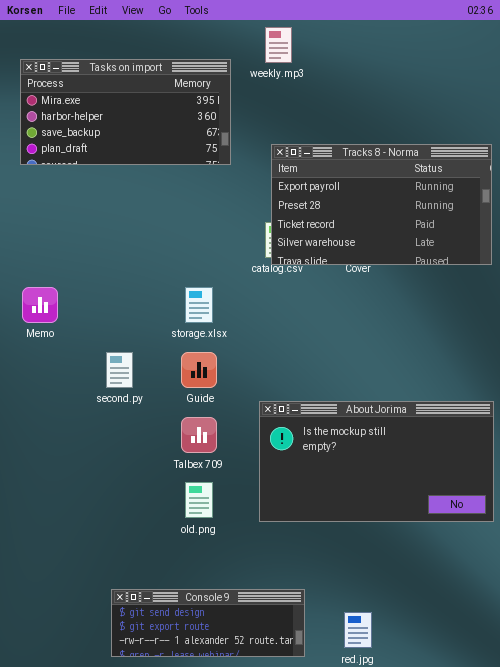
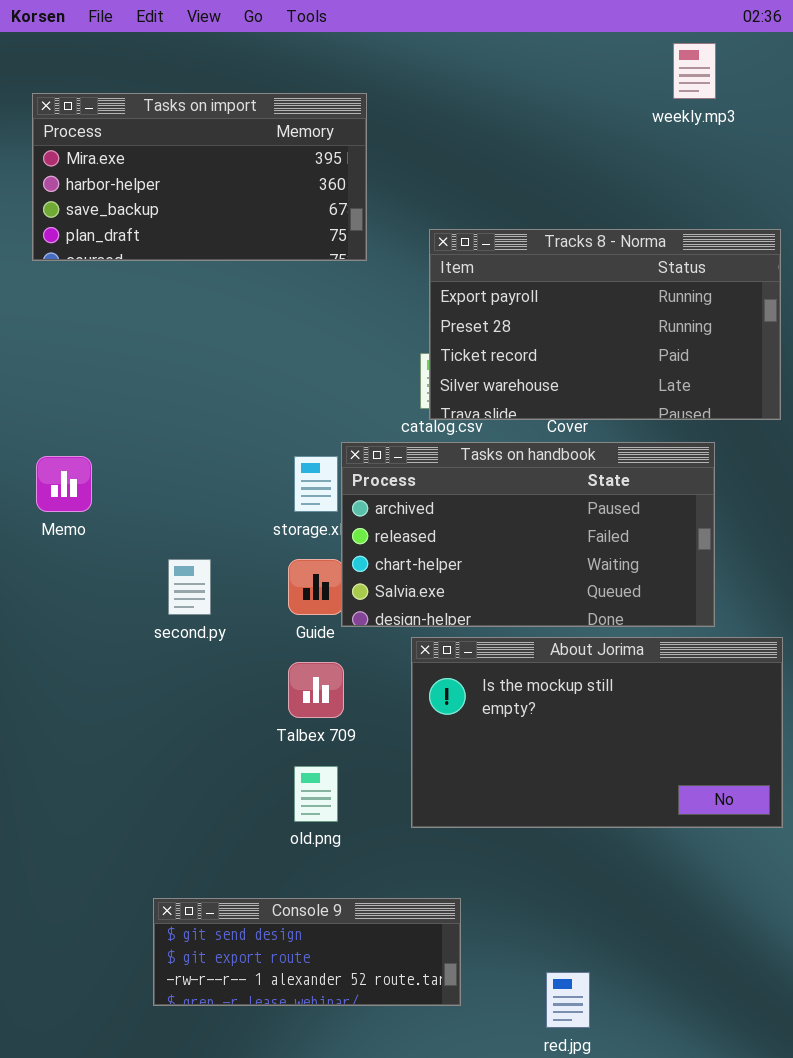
weekly.mp3: [265,27,292,63] -> [673,43,716,99], moved
Tasks on handbook: none -> [341,442,715,627], opened
Console 9: [111,589,305,657] -> [153,898,461,1006], moved

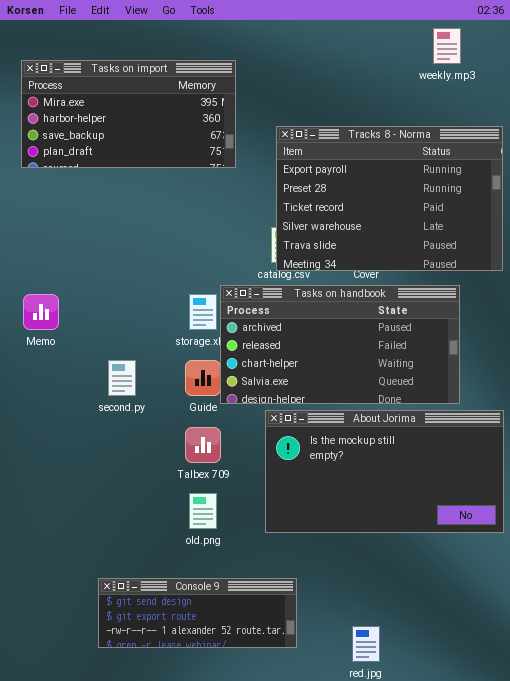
Tracks 8 - Norma: [429,229,781,420] -> [276,126,503,271], resized

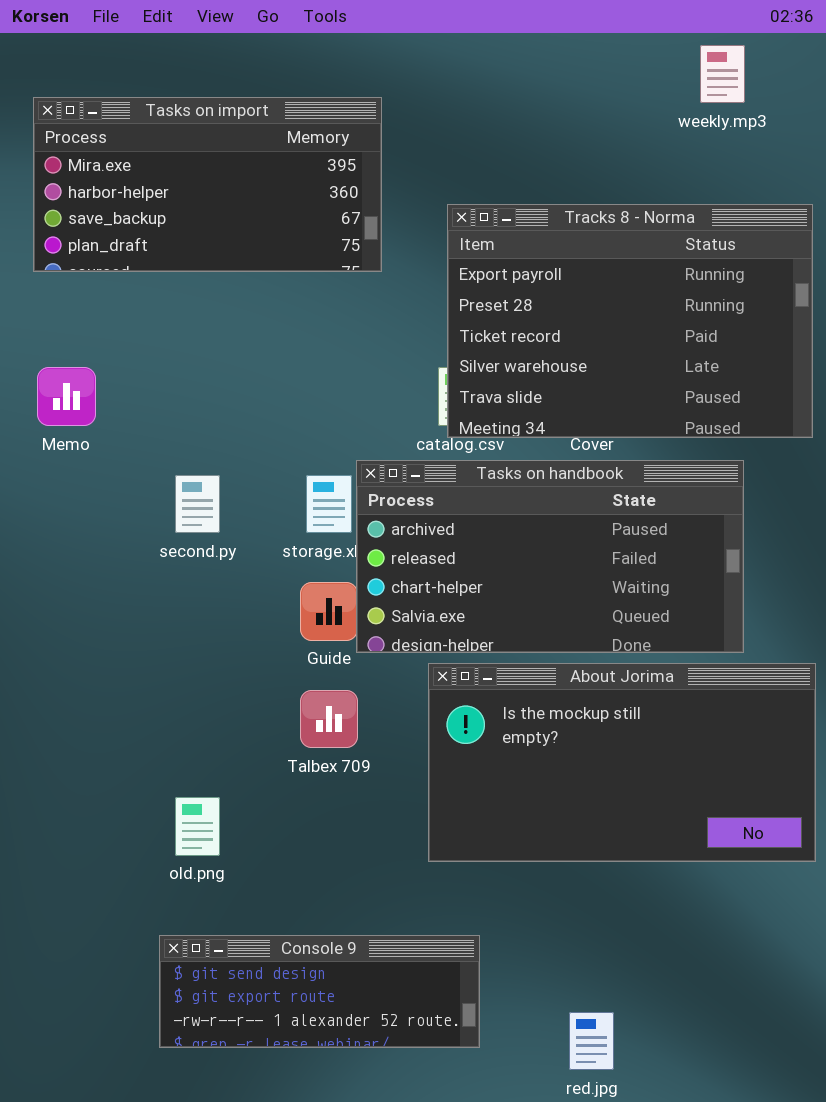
Memo: [23,294,59,330] -> [37,367,96,426], moved
second.py: [108,360,136,396] -> [175,475,220,533], moved
old.png: [189,493,217,529] -> [175,797,220,856], moved

